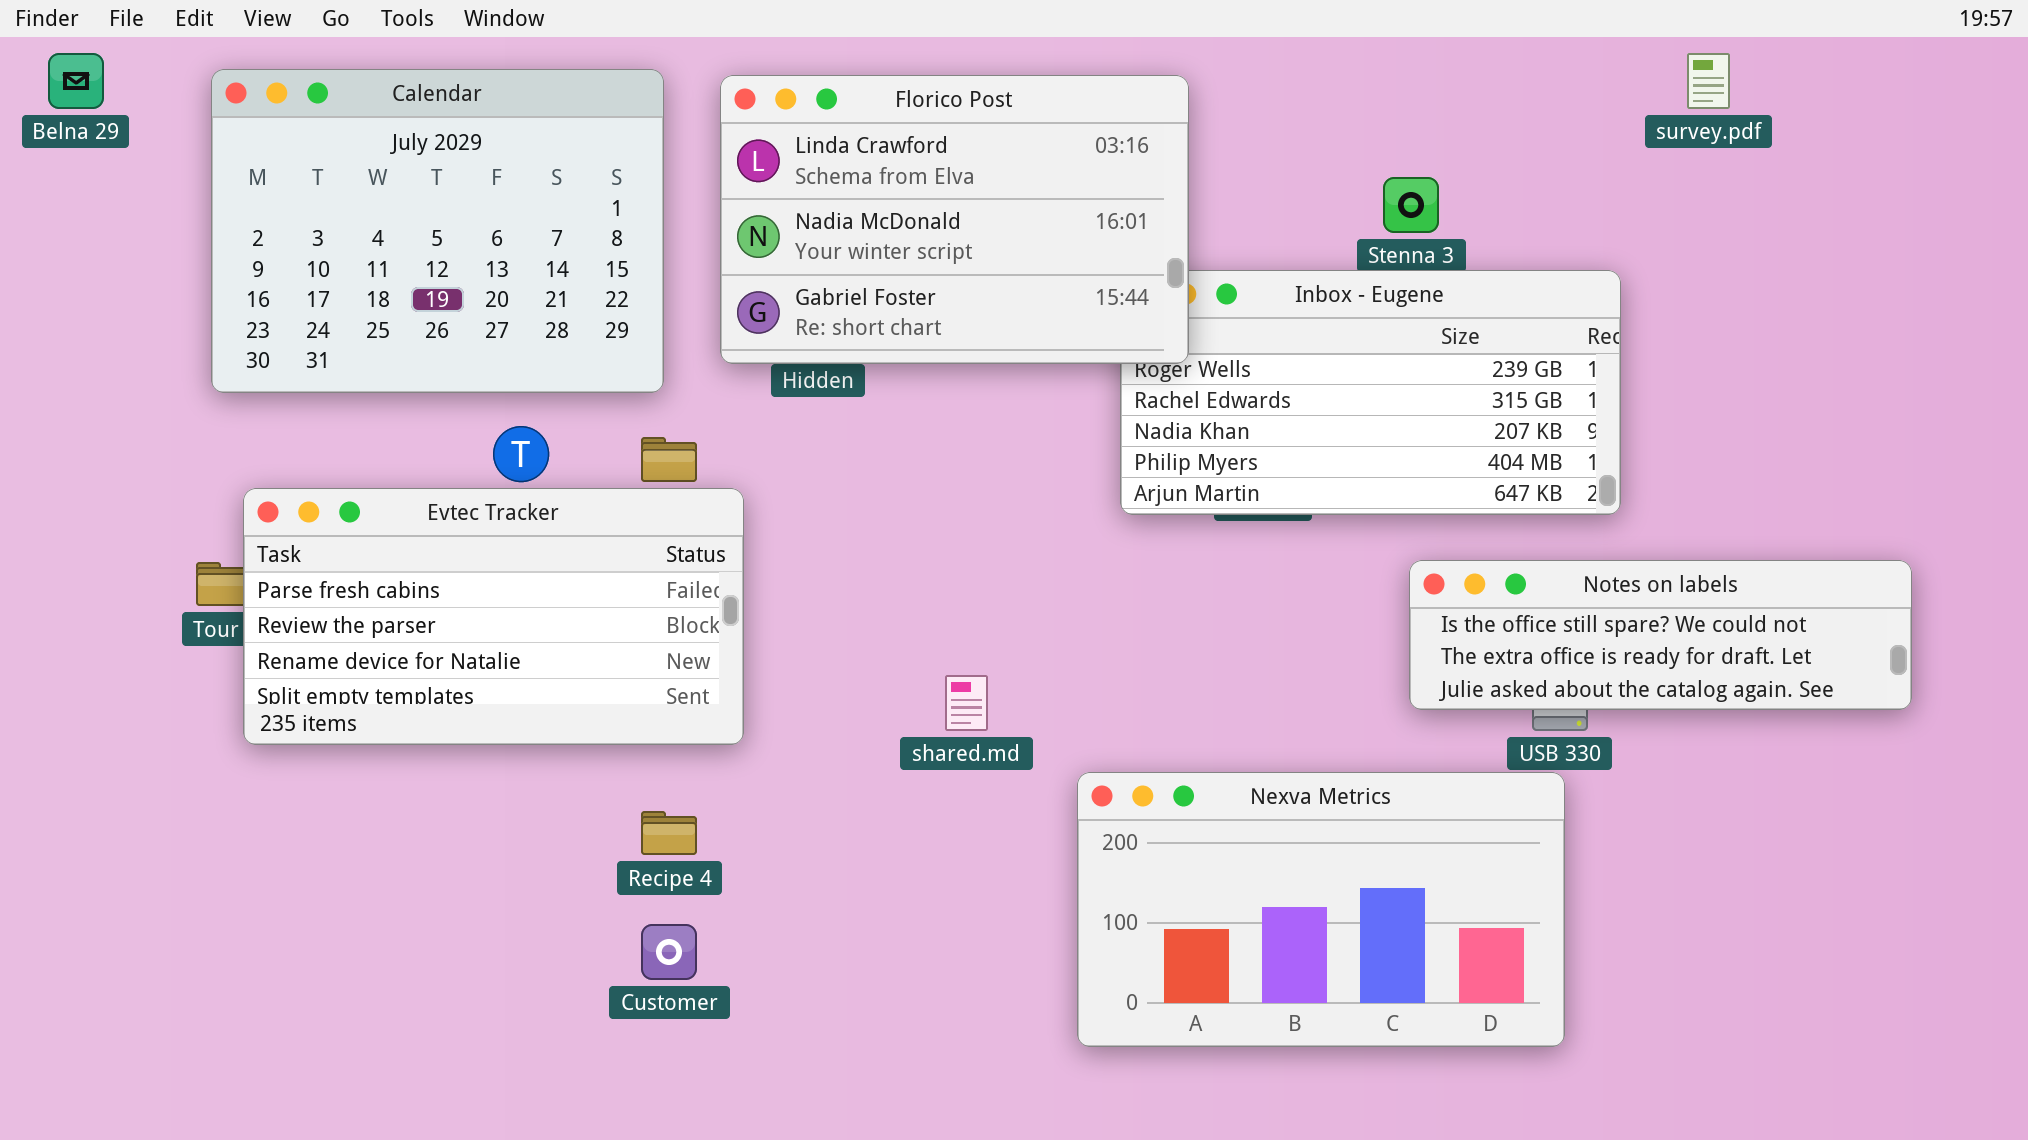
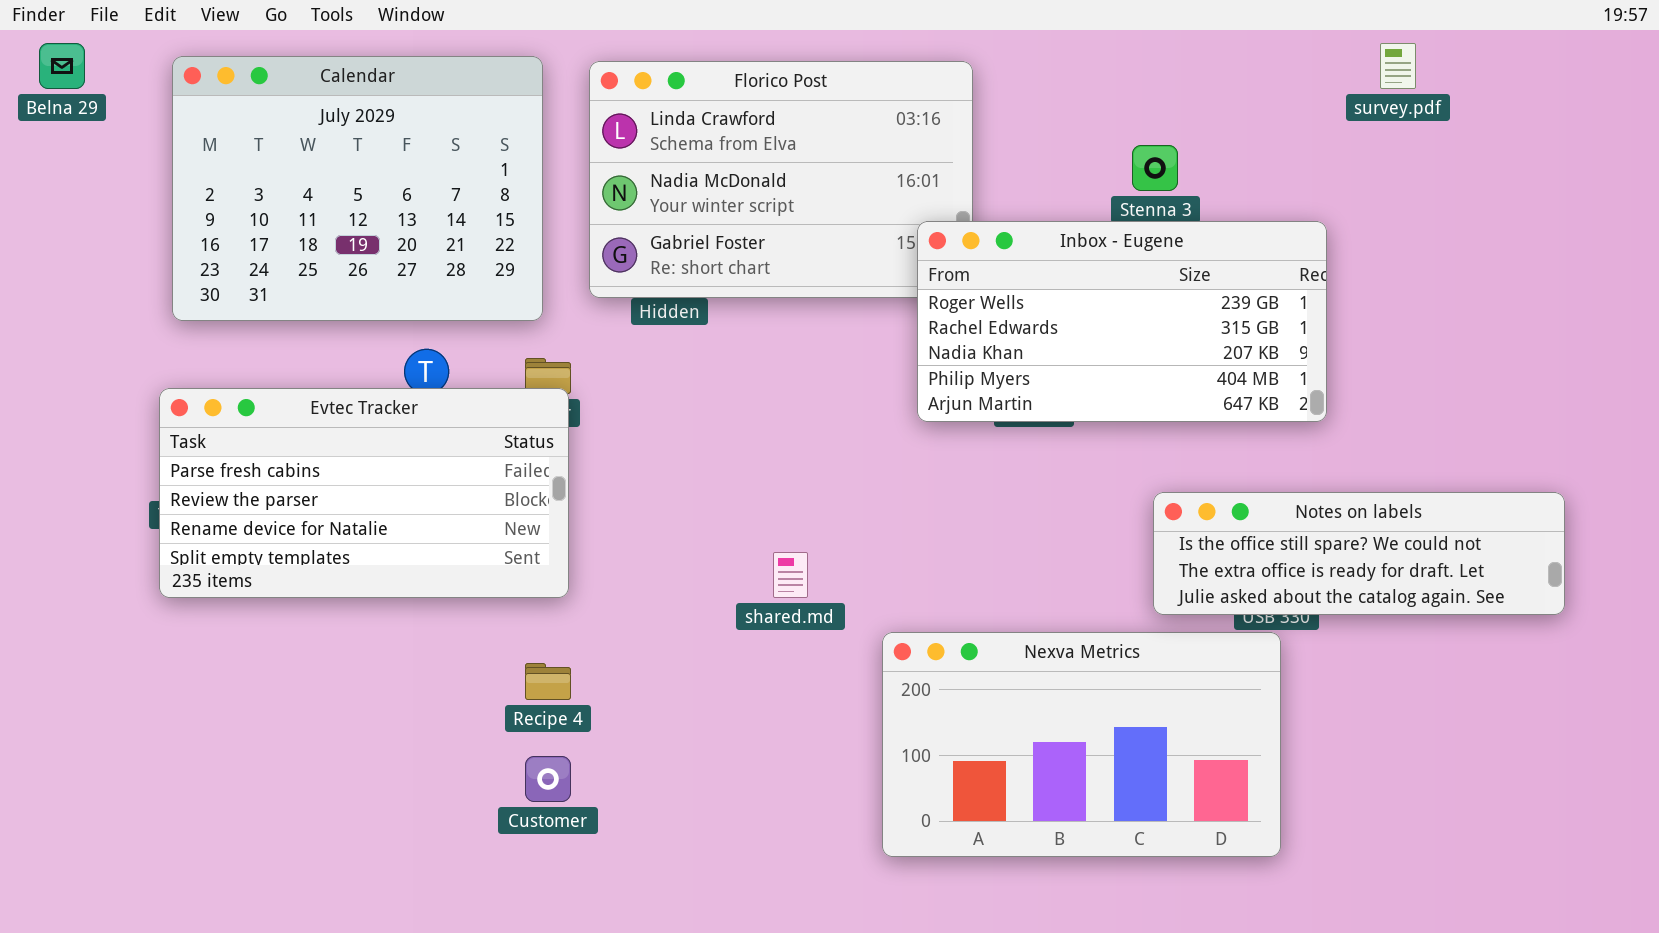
Inbox - Eugene: [1120,270,1621,515] -> [917,221,1327,422], raised
Evtec Tracker: [243,488,744,745] -> [159,388,569,598], moved
Notes on labels: [1409,560,1912,710] -> [1153,492,1565,615], moved

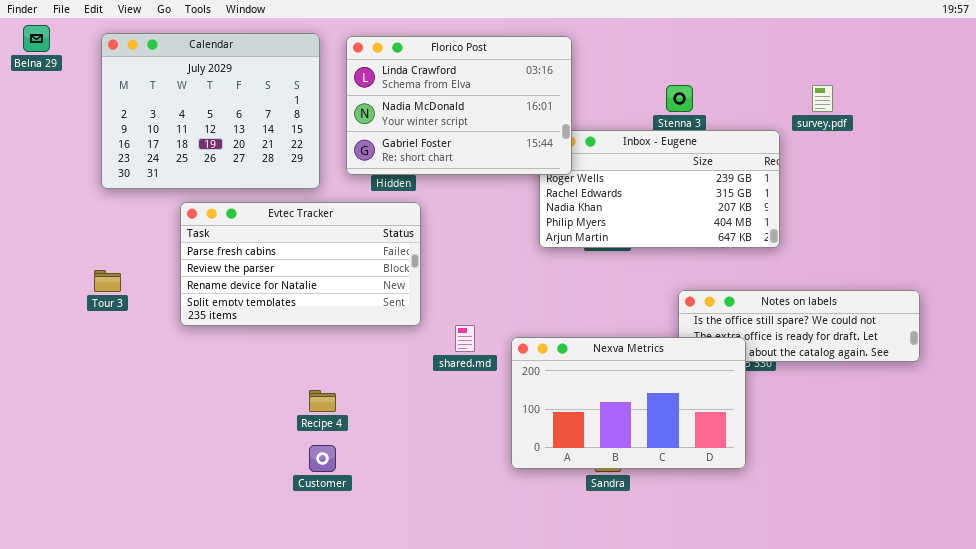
survey.pdf: [1380,43,1416,89] -> [812,85,833,112], moved
Florico Post: [589,61,973,298] -> [346,36,572,175], raised
Evtec Tracker: [159,388,569,598] -> [180,202,421,326], moved
Nexva Metrics: [882,632,1281,857] -> [511,337,746,469], moved

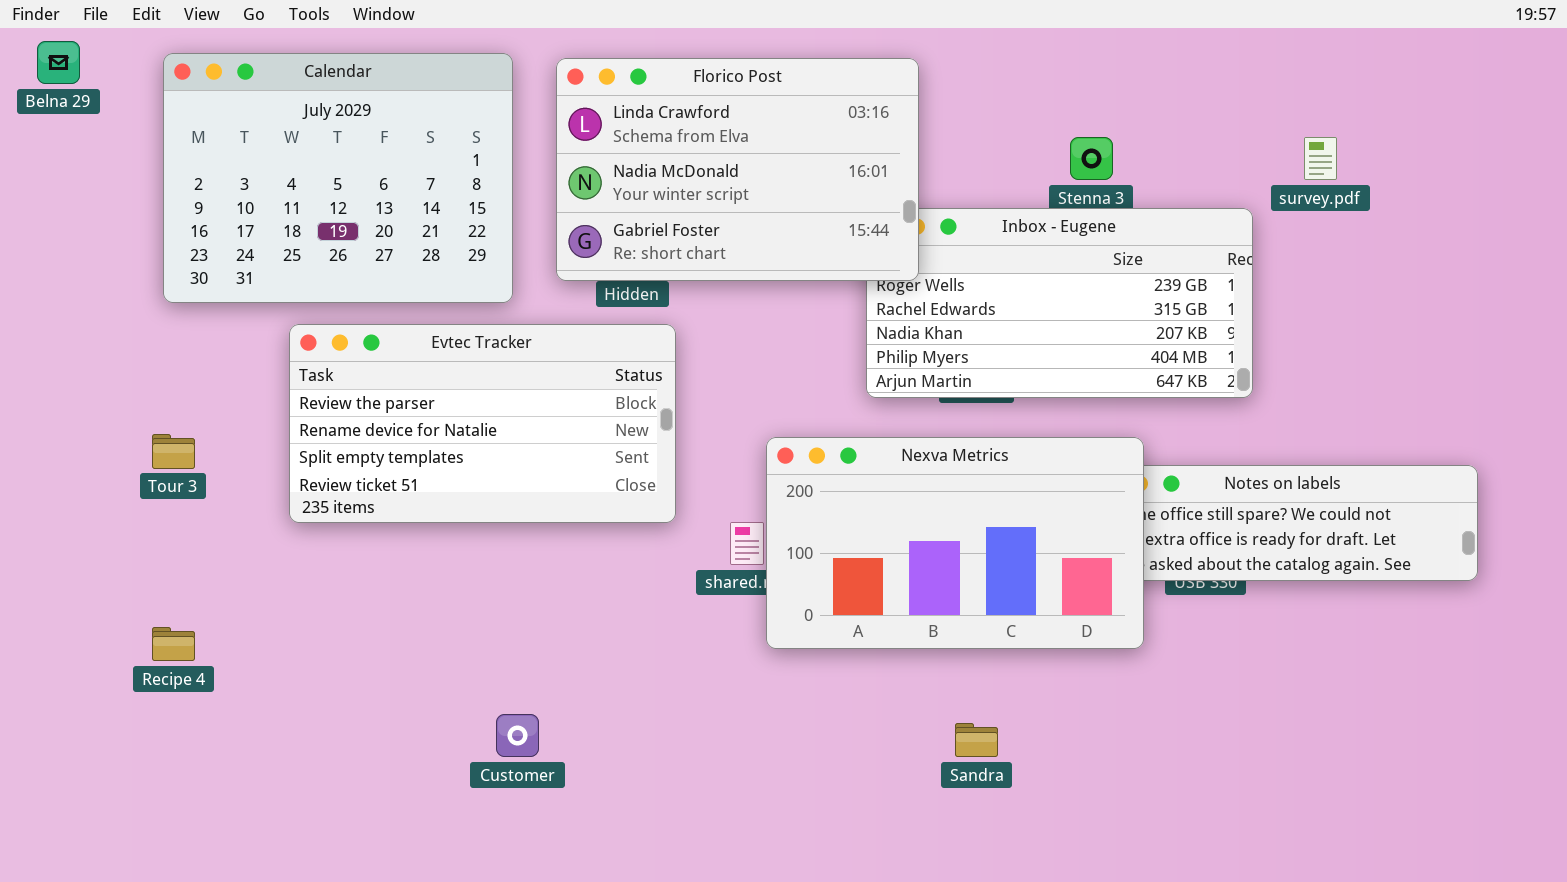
Evtec Tracker: [180,202,421,326] -> [289,324,676,523], scrolled down 1 row
Nexva Metrics: [511,337,746,469] -> [766,437,1144,649], moved
Recipe 4: [309,390,336,412] -> [152,627,195,661], moved

